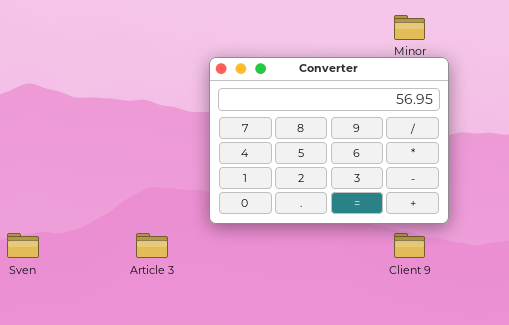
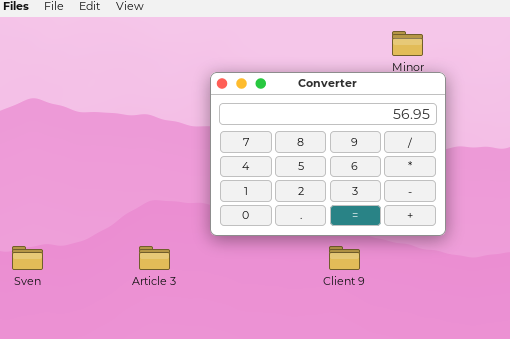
Client 9: [394,233,425,258] -> [329,246,360,270], moved

